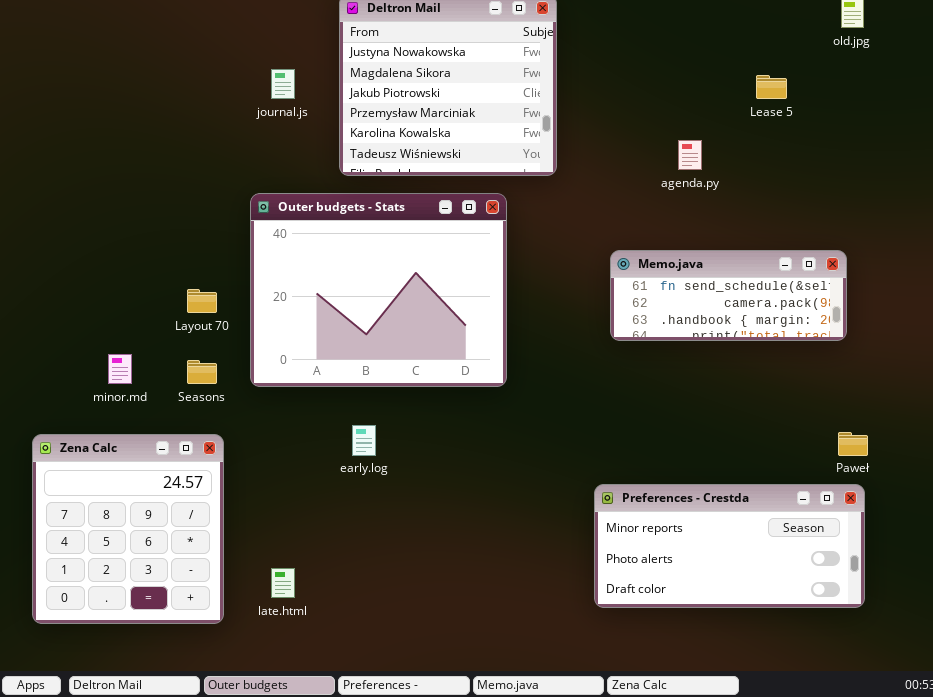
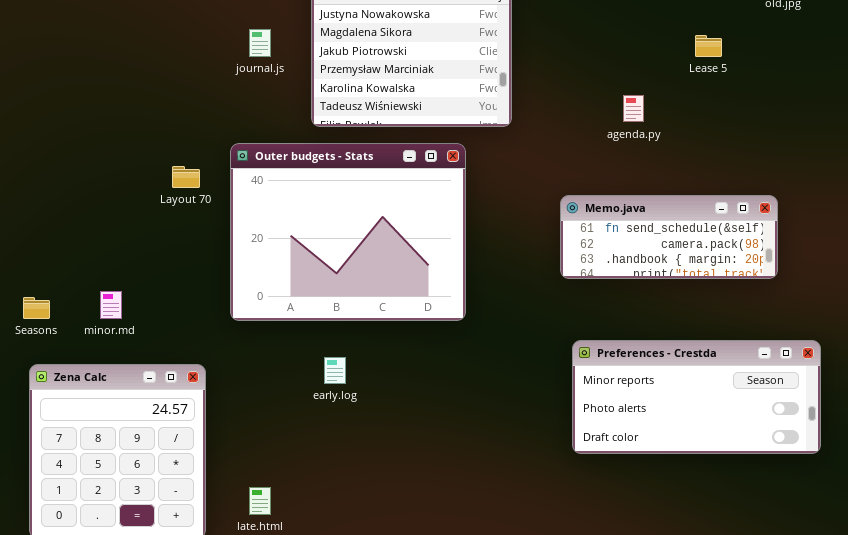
Layout 70: [187,289,217,313] -> [172,166,200,188], moved
Seasons: [187,360,217,384] -> [23,297,50,319], moved
Preferences - Crestda: [594,484,865,608] -> [572,340,821,454], moved

